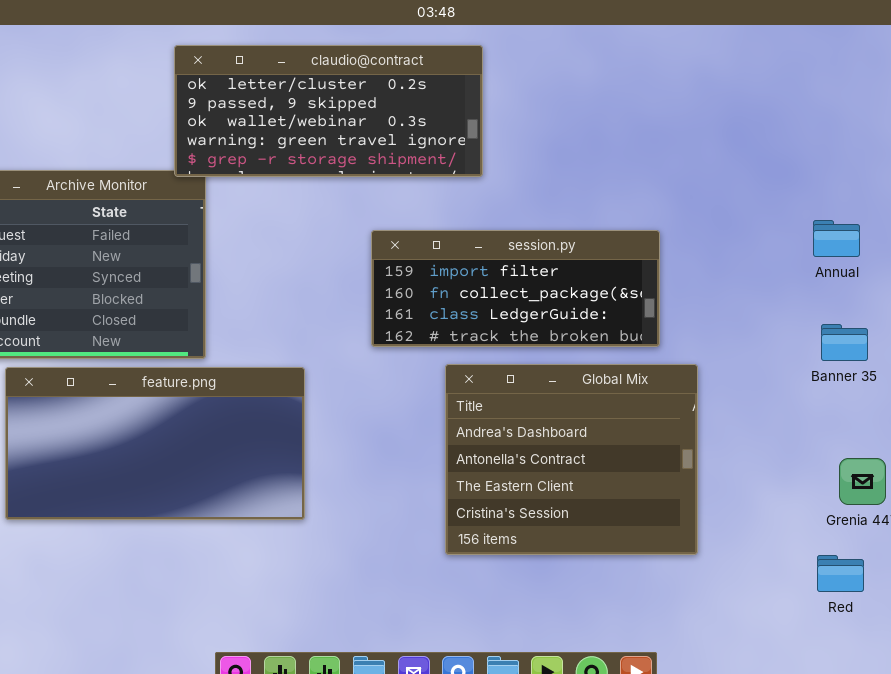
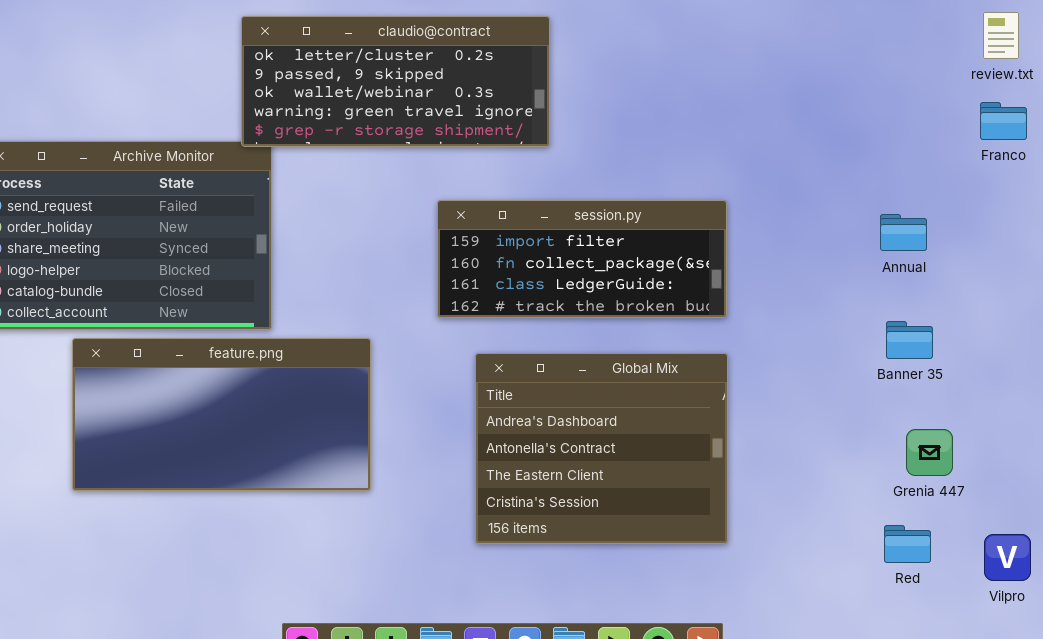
Annual: [813,220,860,257] -> [880,214,927,251], moved
Banner 35: [821,324,868,361] -> [886,321,933,359], moved
Global Mix: [445,364,698,555] -> [475,353,728,544], moved

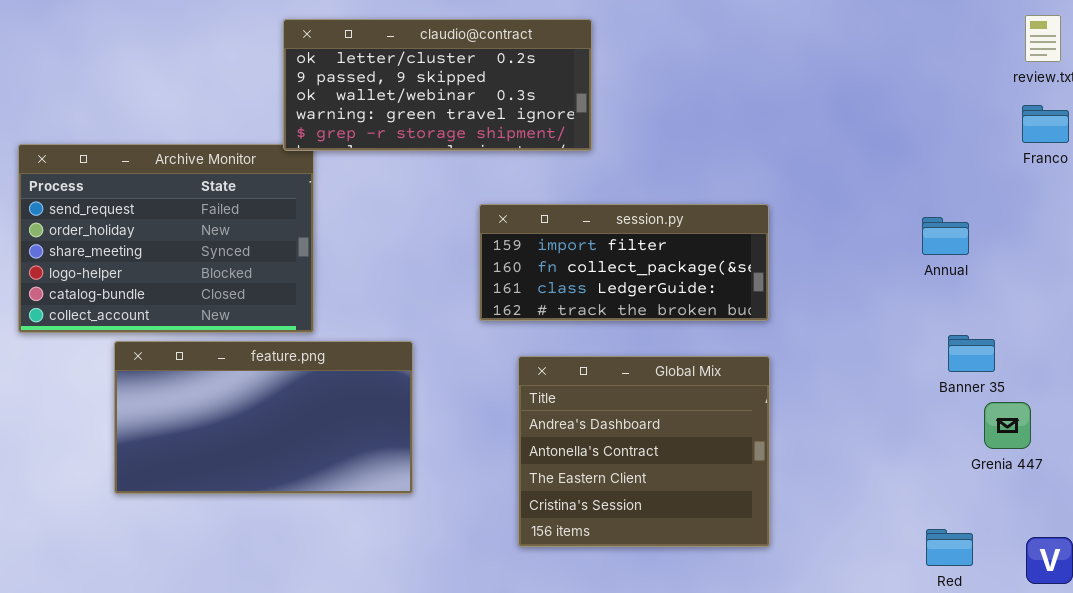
Banner 35: [886,321,933,359] -> [948,335,995,372], moved
Grenia 447: [906,429,953,476] -> [984,402,1031,449], moved

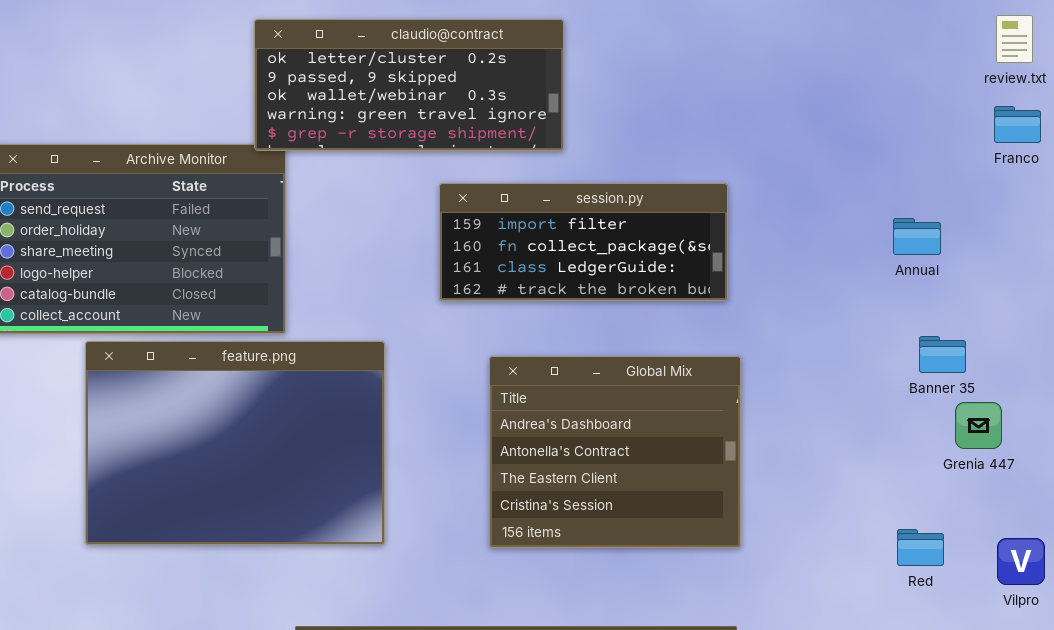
session.py: [479,204,769,321] -> [439,183,728,301], moved
feature.png: [114,341,413,494] -> [85,341,385,545], resized

